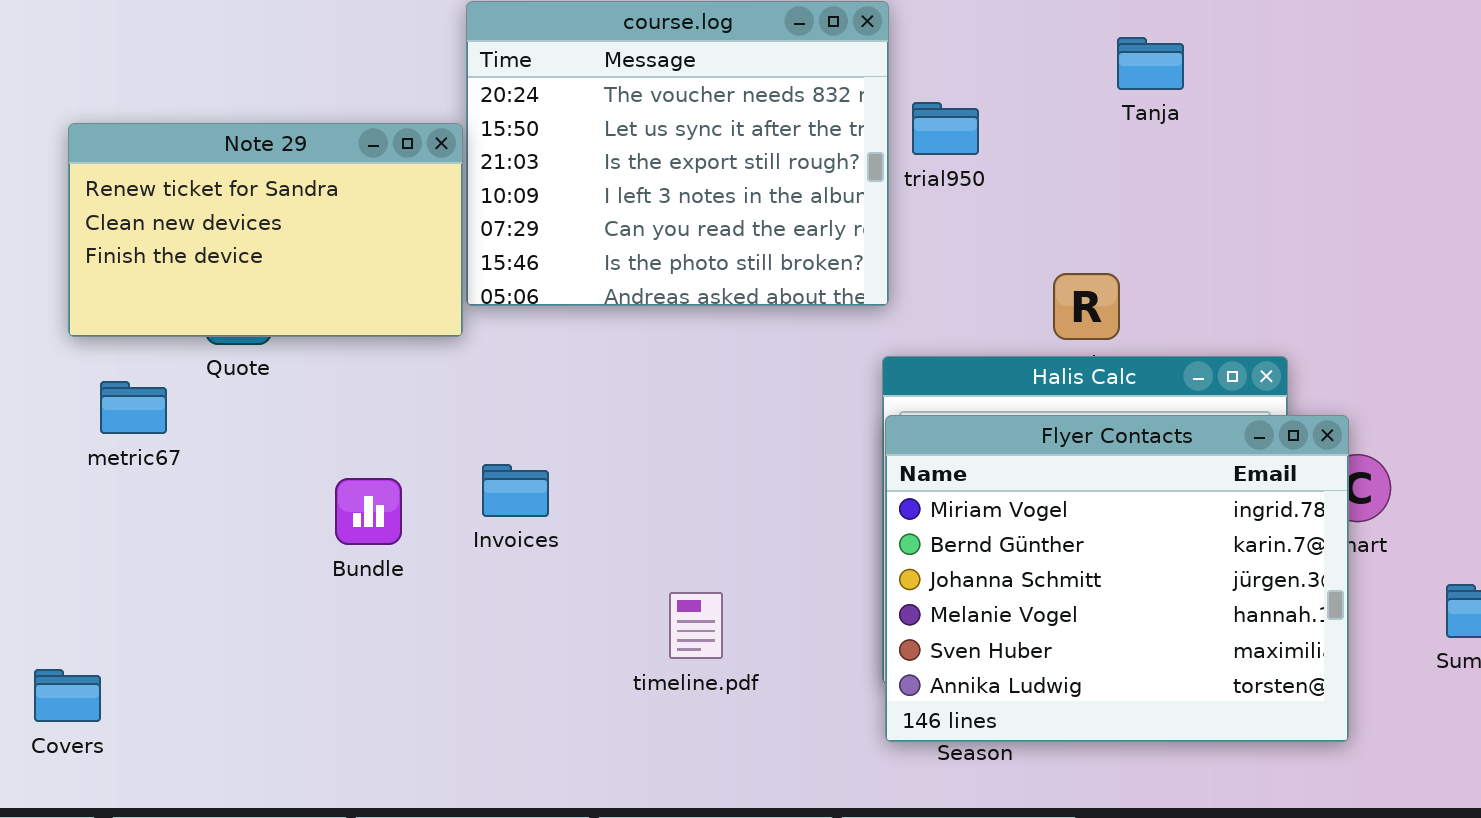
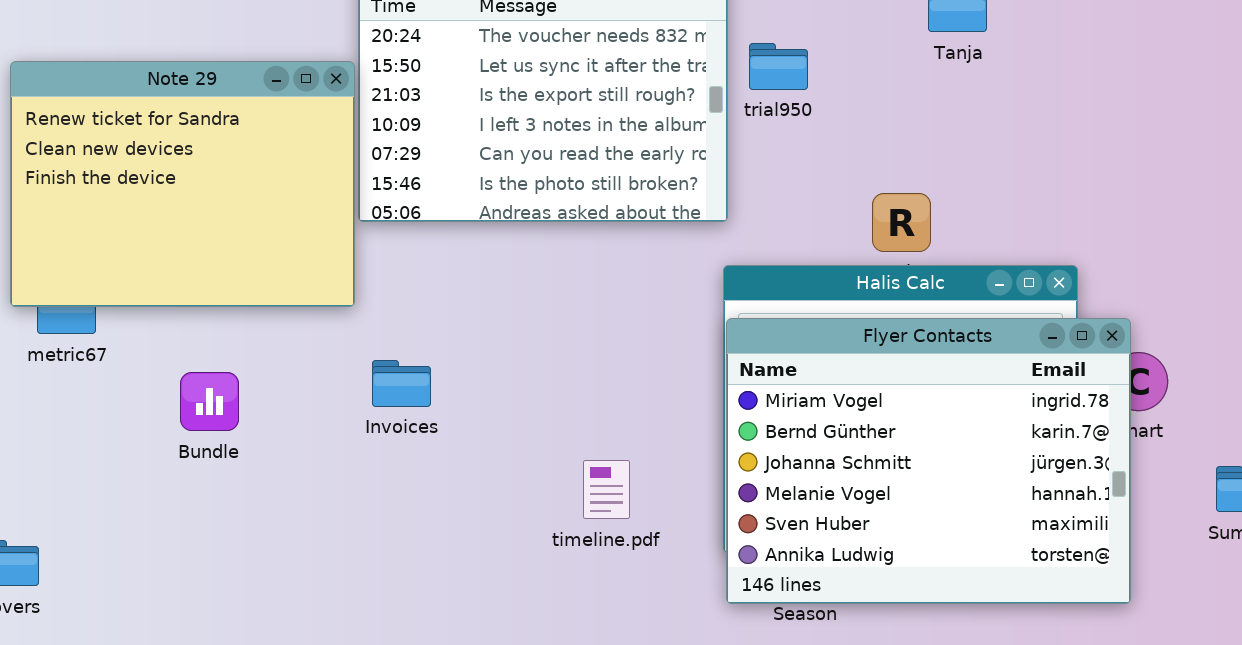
Note 29: [68,123,463,337] -> [10,61,355,307], resized
Bundle: [335,478,402,545] -> [180,372,239,431], moved
timeline.pdf: [669,592,723,659] -> [583,460,630,519], moved

